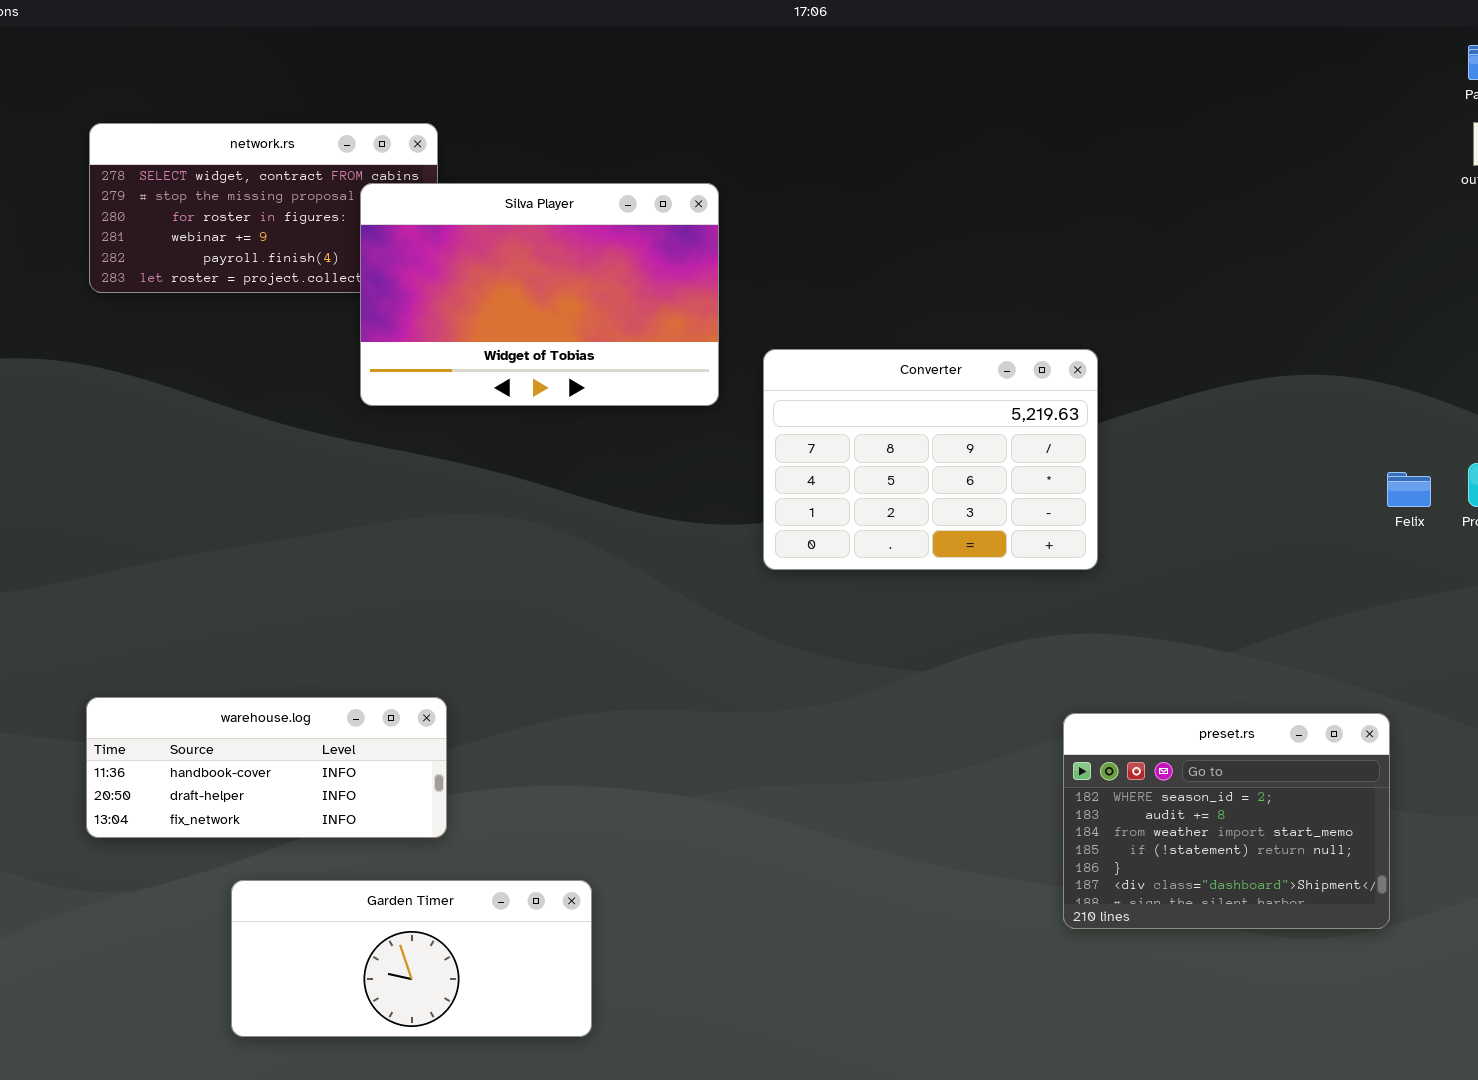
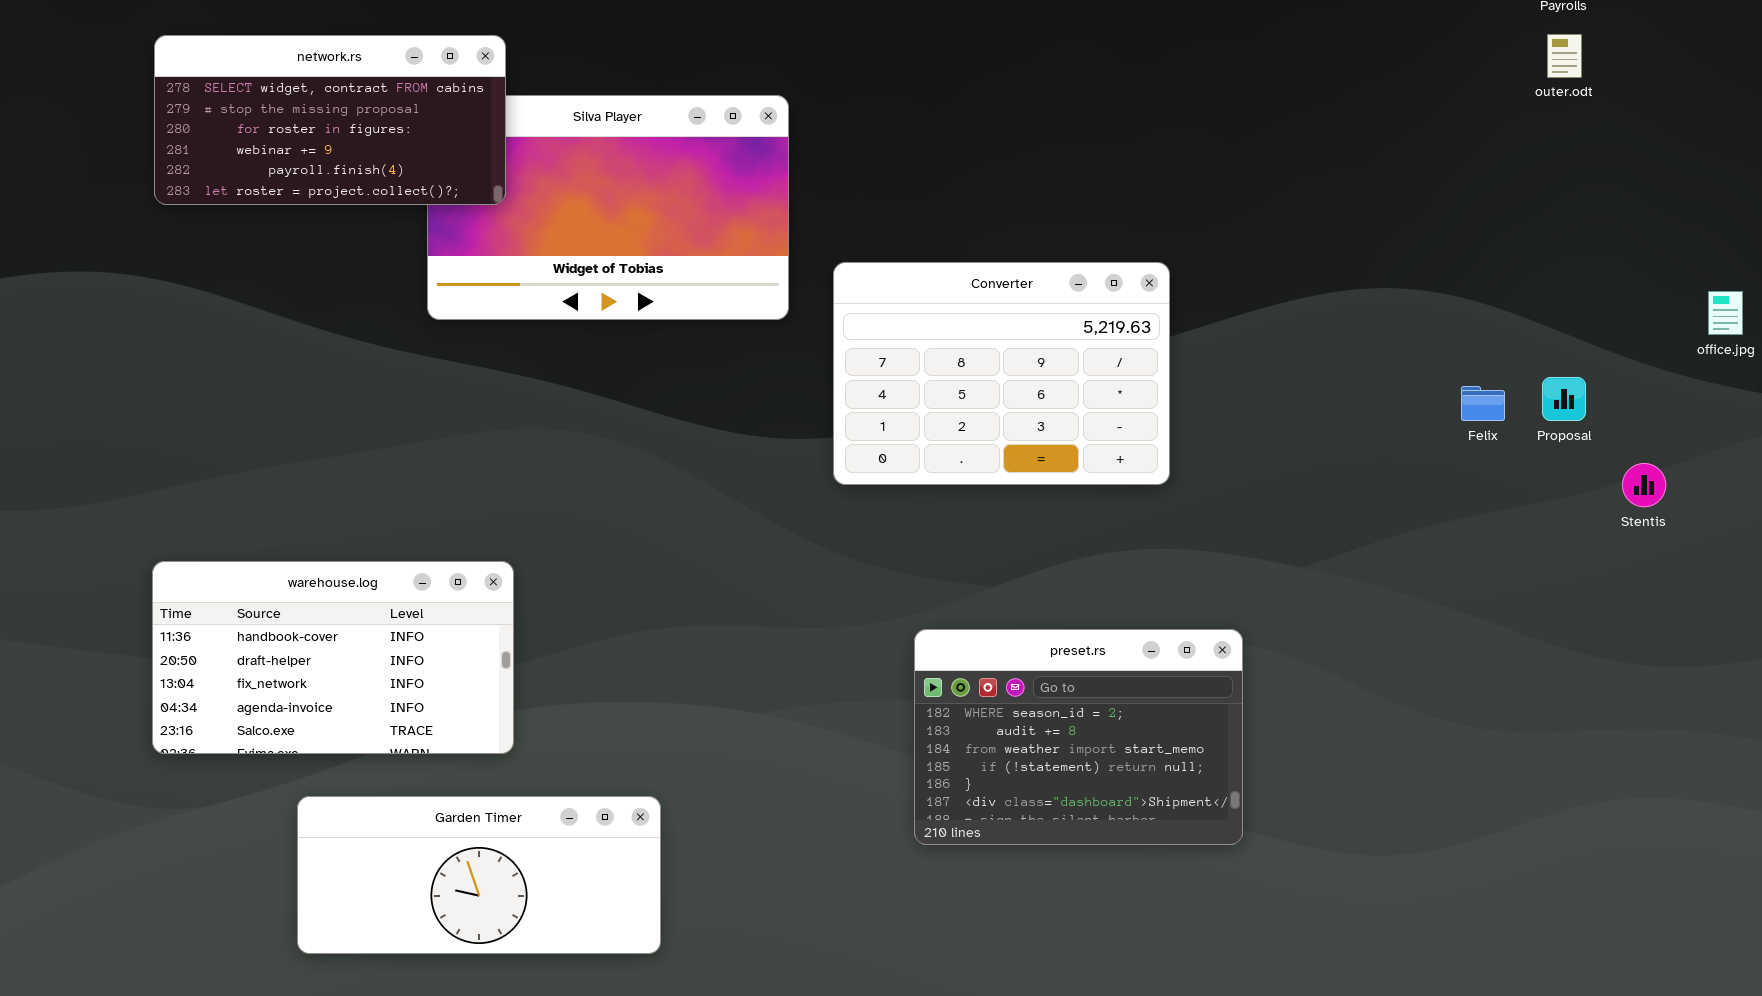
network.rs: [89,123,438,293] -> [154,35,506,205], raised
warehouse.log: [86,697,447,838] -> [152,561,514,754], resized
preset.rs: [1063,713,1390,929] -> [914,629,1243,845], moved

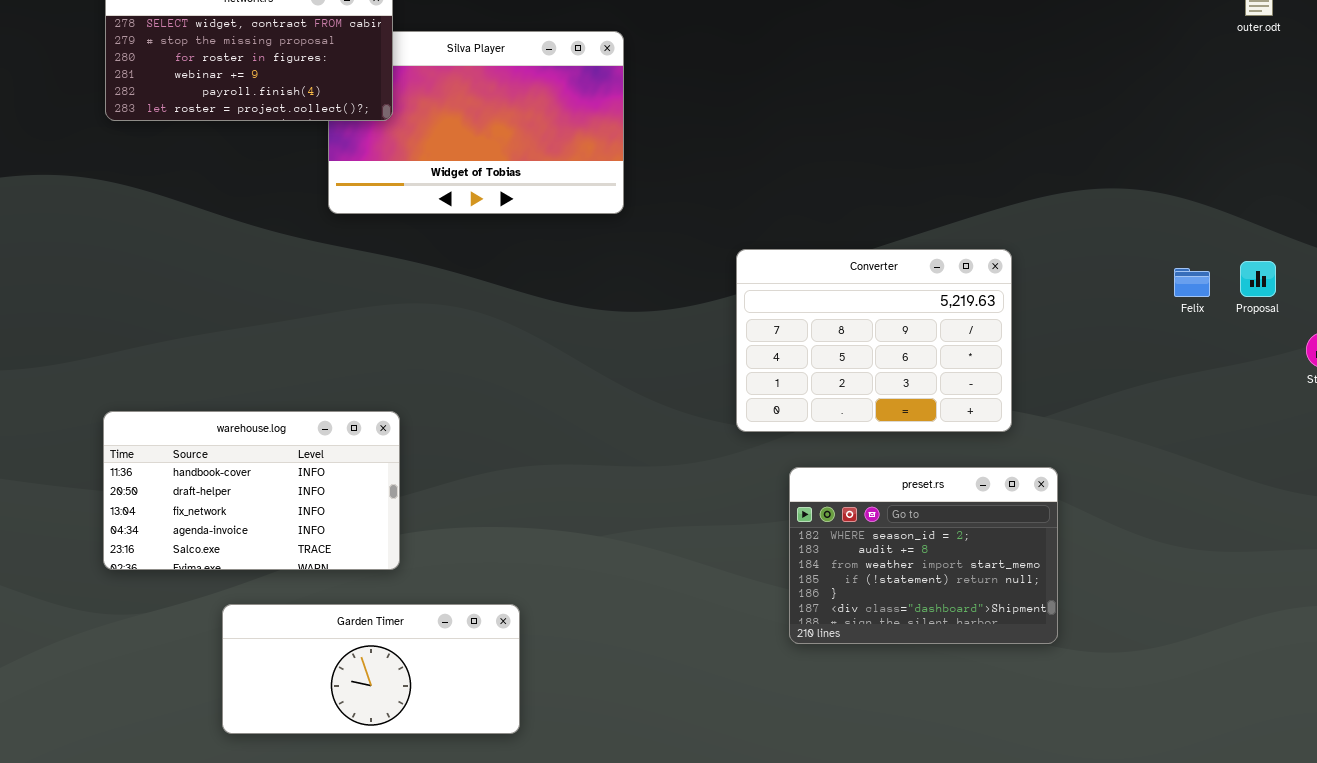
Converter: [833,262,1170,485] -> [736,249,1012,432], moved
preset.rs: [914,629,1243,845] -> [789,467,1058,644], moved

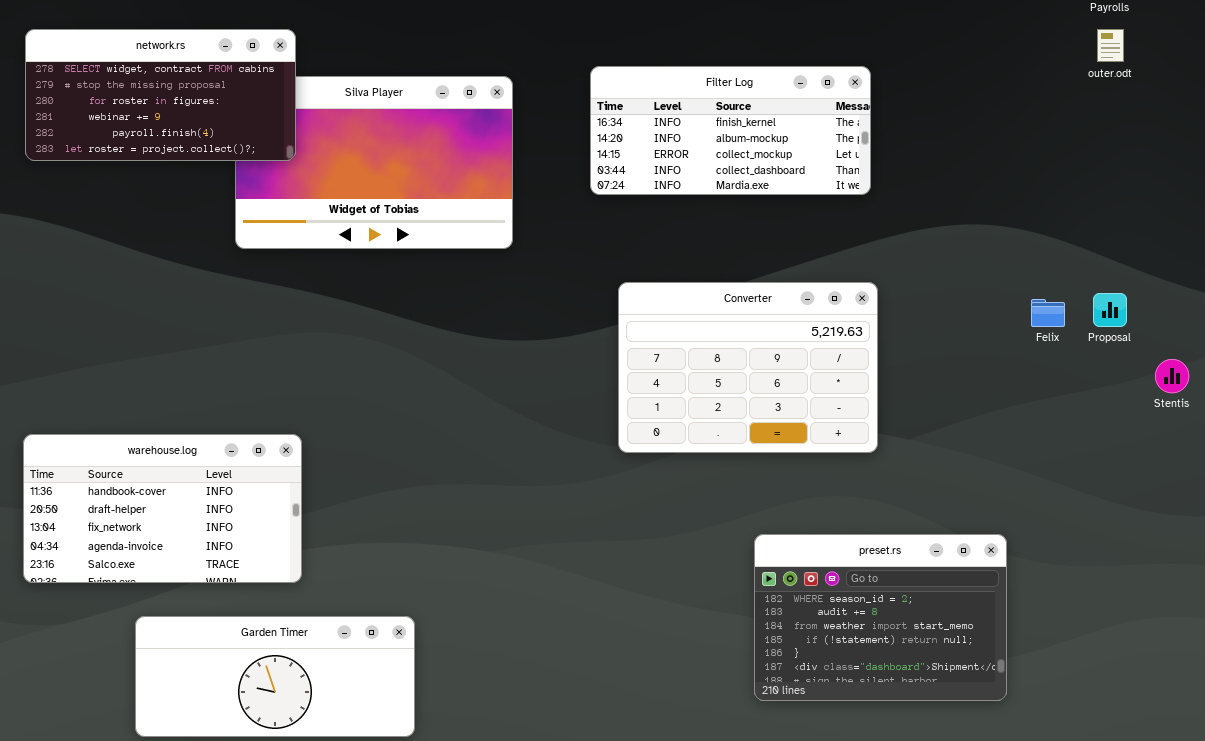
Filter Log: none -> [590,66,871,195], opened
preset.rs: [789,467,1058,644] -> [754,534,1007,701], moved

